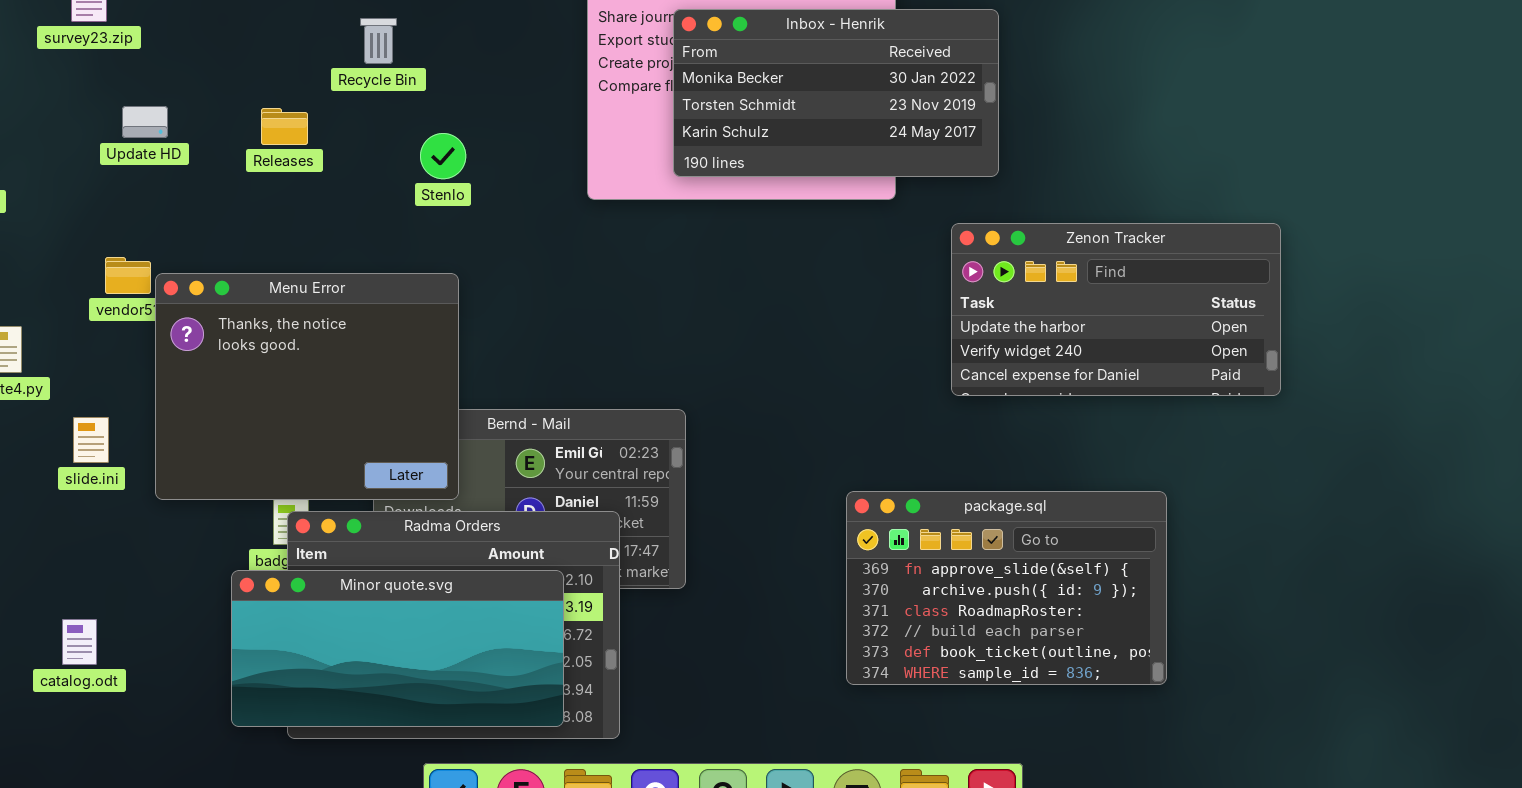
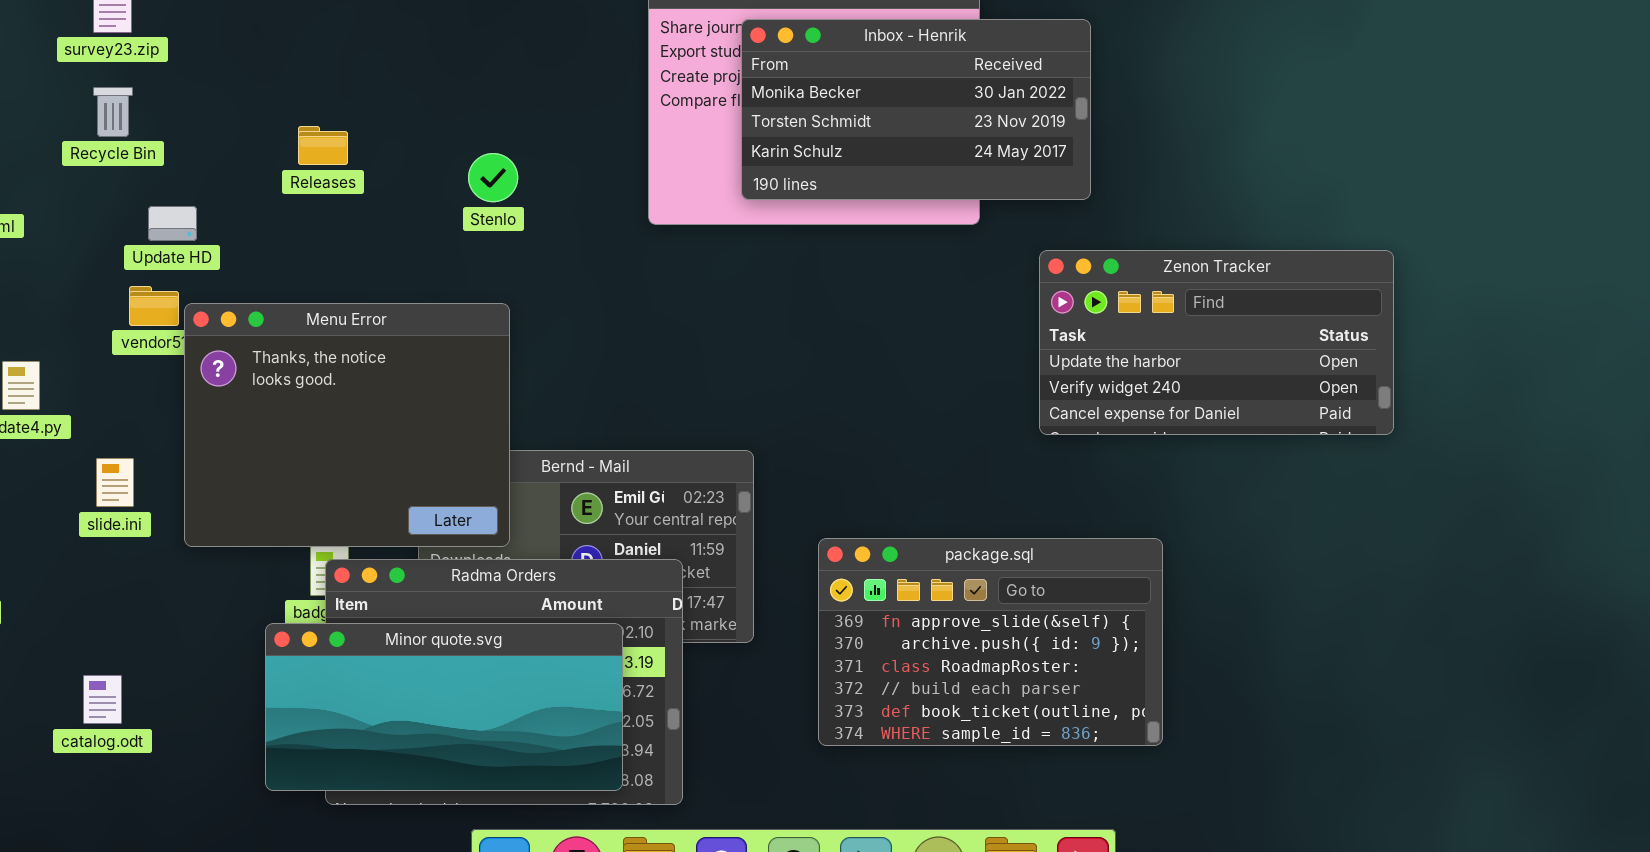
Recycle Bin: [360,18,397,64] -> [93,87,133,137], moved
Update HD: [122,106,168,138] -> [148,206,197,241], moved
package.sql: [846,491,1167,685] -> [818,538,1163,746], moved

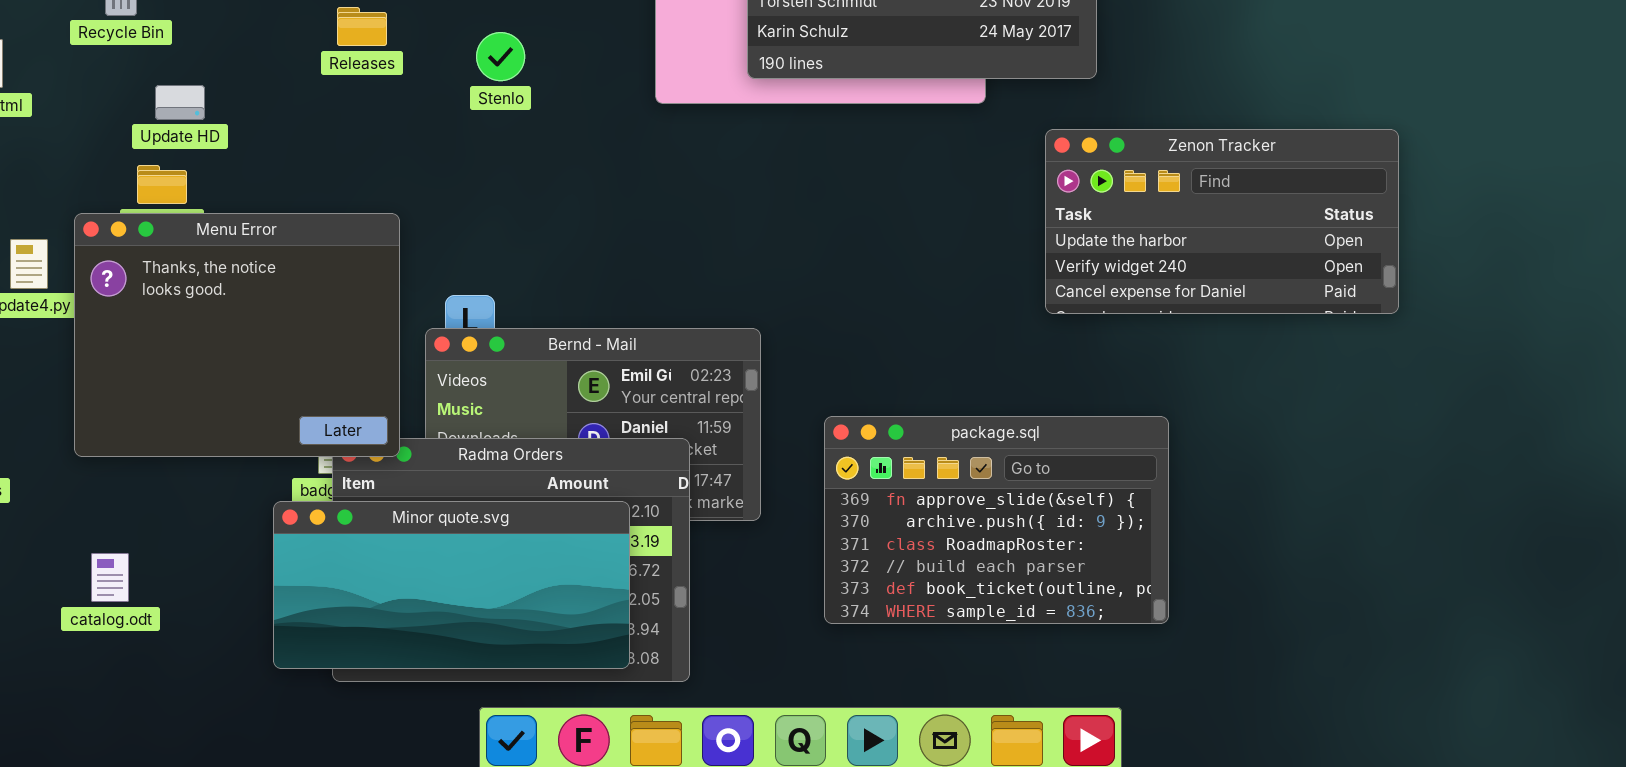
Releases: [298,126,348,165] -> [337,7,387,46], moved
Menu Error: [184,303,510,547] -> [74,213,400,457], moved

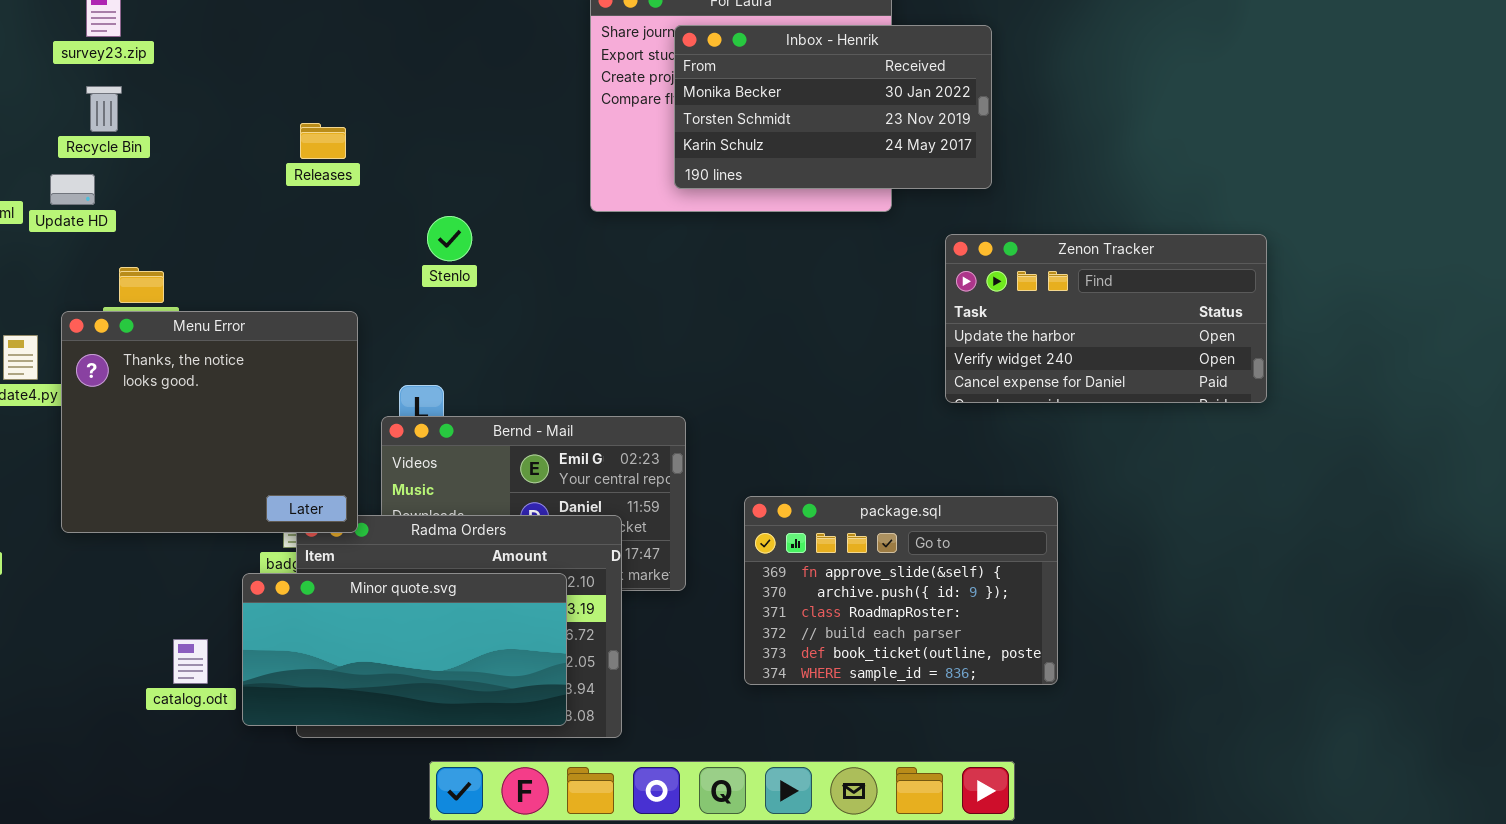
Stenlo: [476,32,525,81] -> [427,216,472,261], moved
Update HD: [155,85,205,120] -> [50,174,95,205], moved
catalog.odt: [91,553,129,602] -> [173,639,208,684], moved

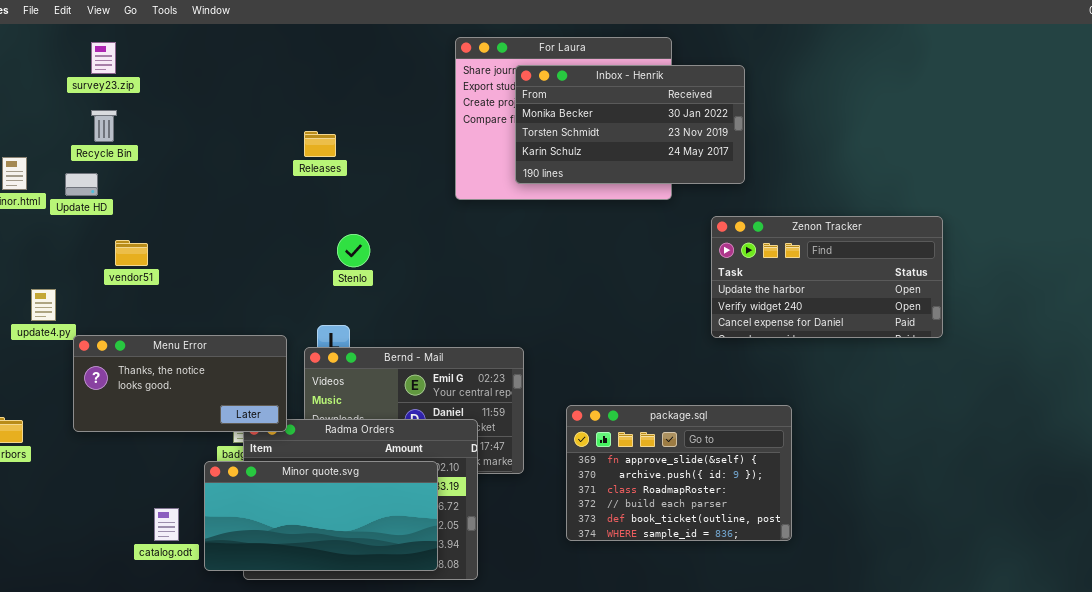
Releases: [300,123,346,159] -> [304,131,336,157], moved
Stenlo: [427,216,472,261] -> [337,234,370,267], moved
Menu Error: [61,311,358,533] -> [73,335,287,432], resized

